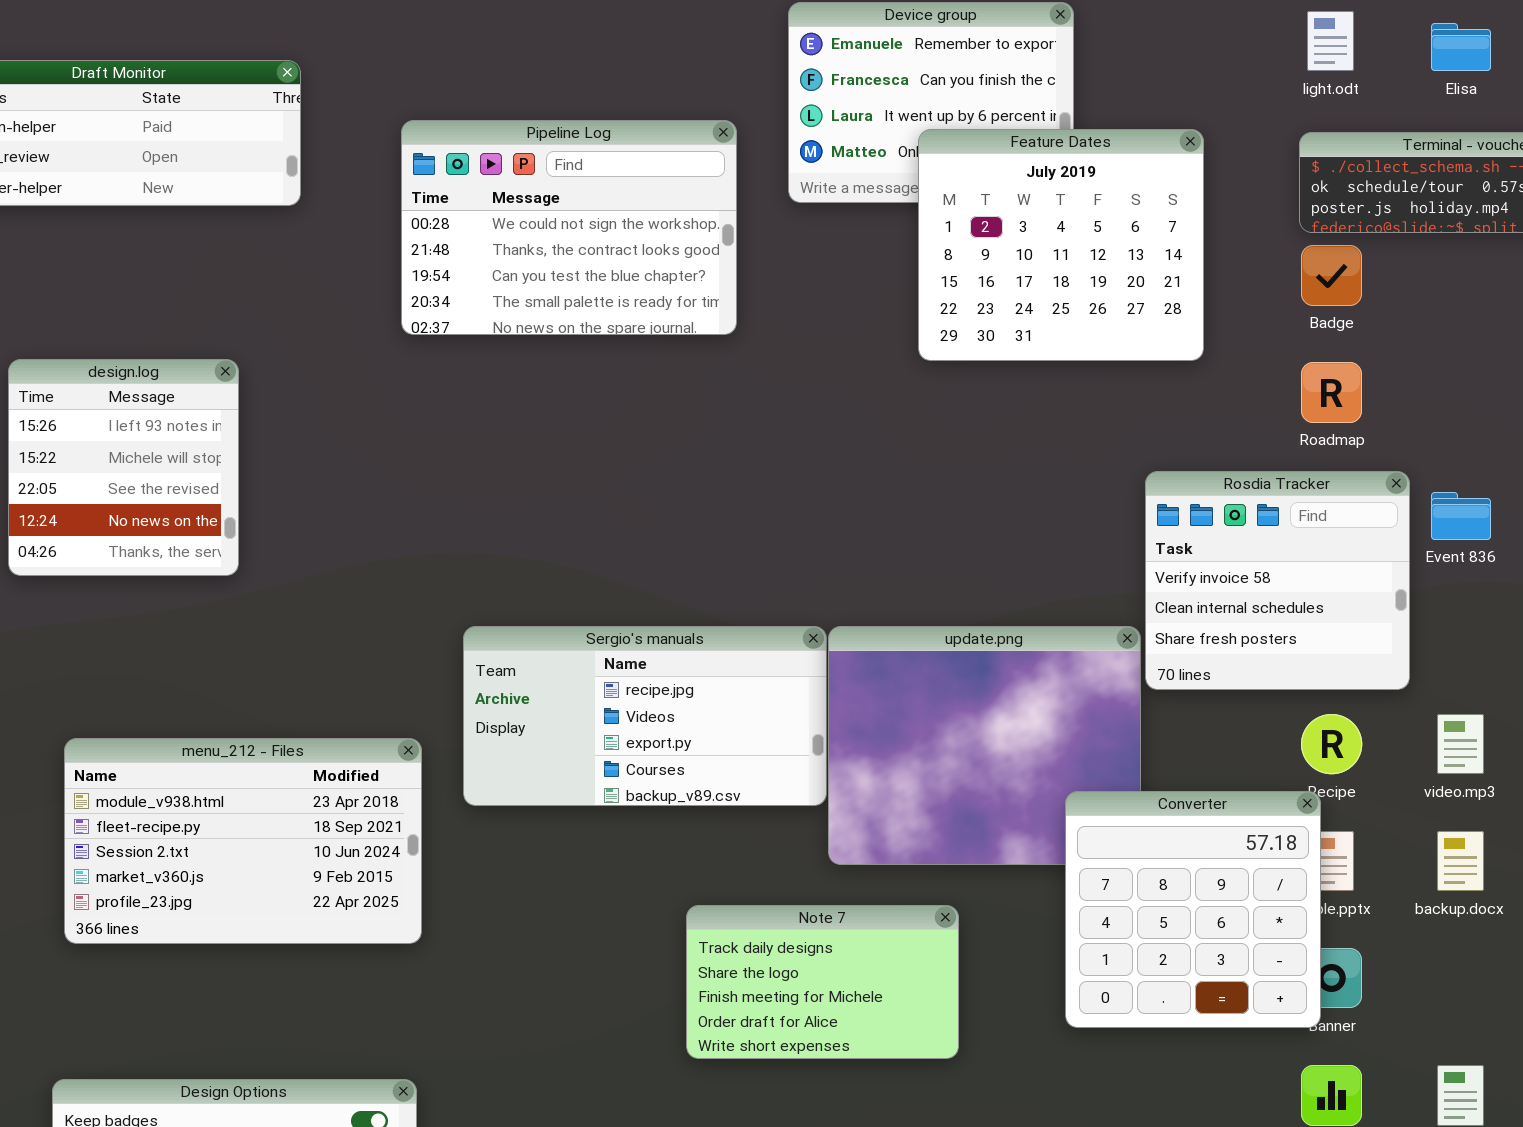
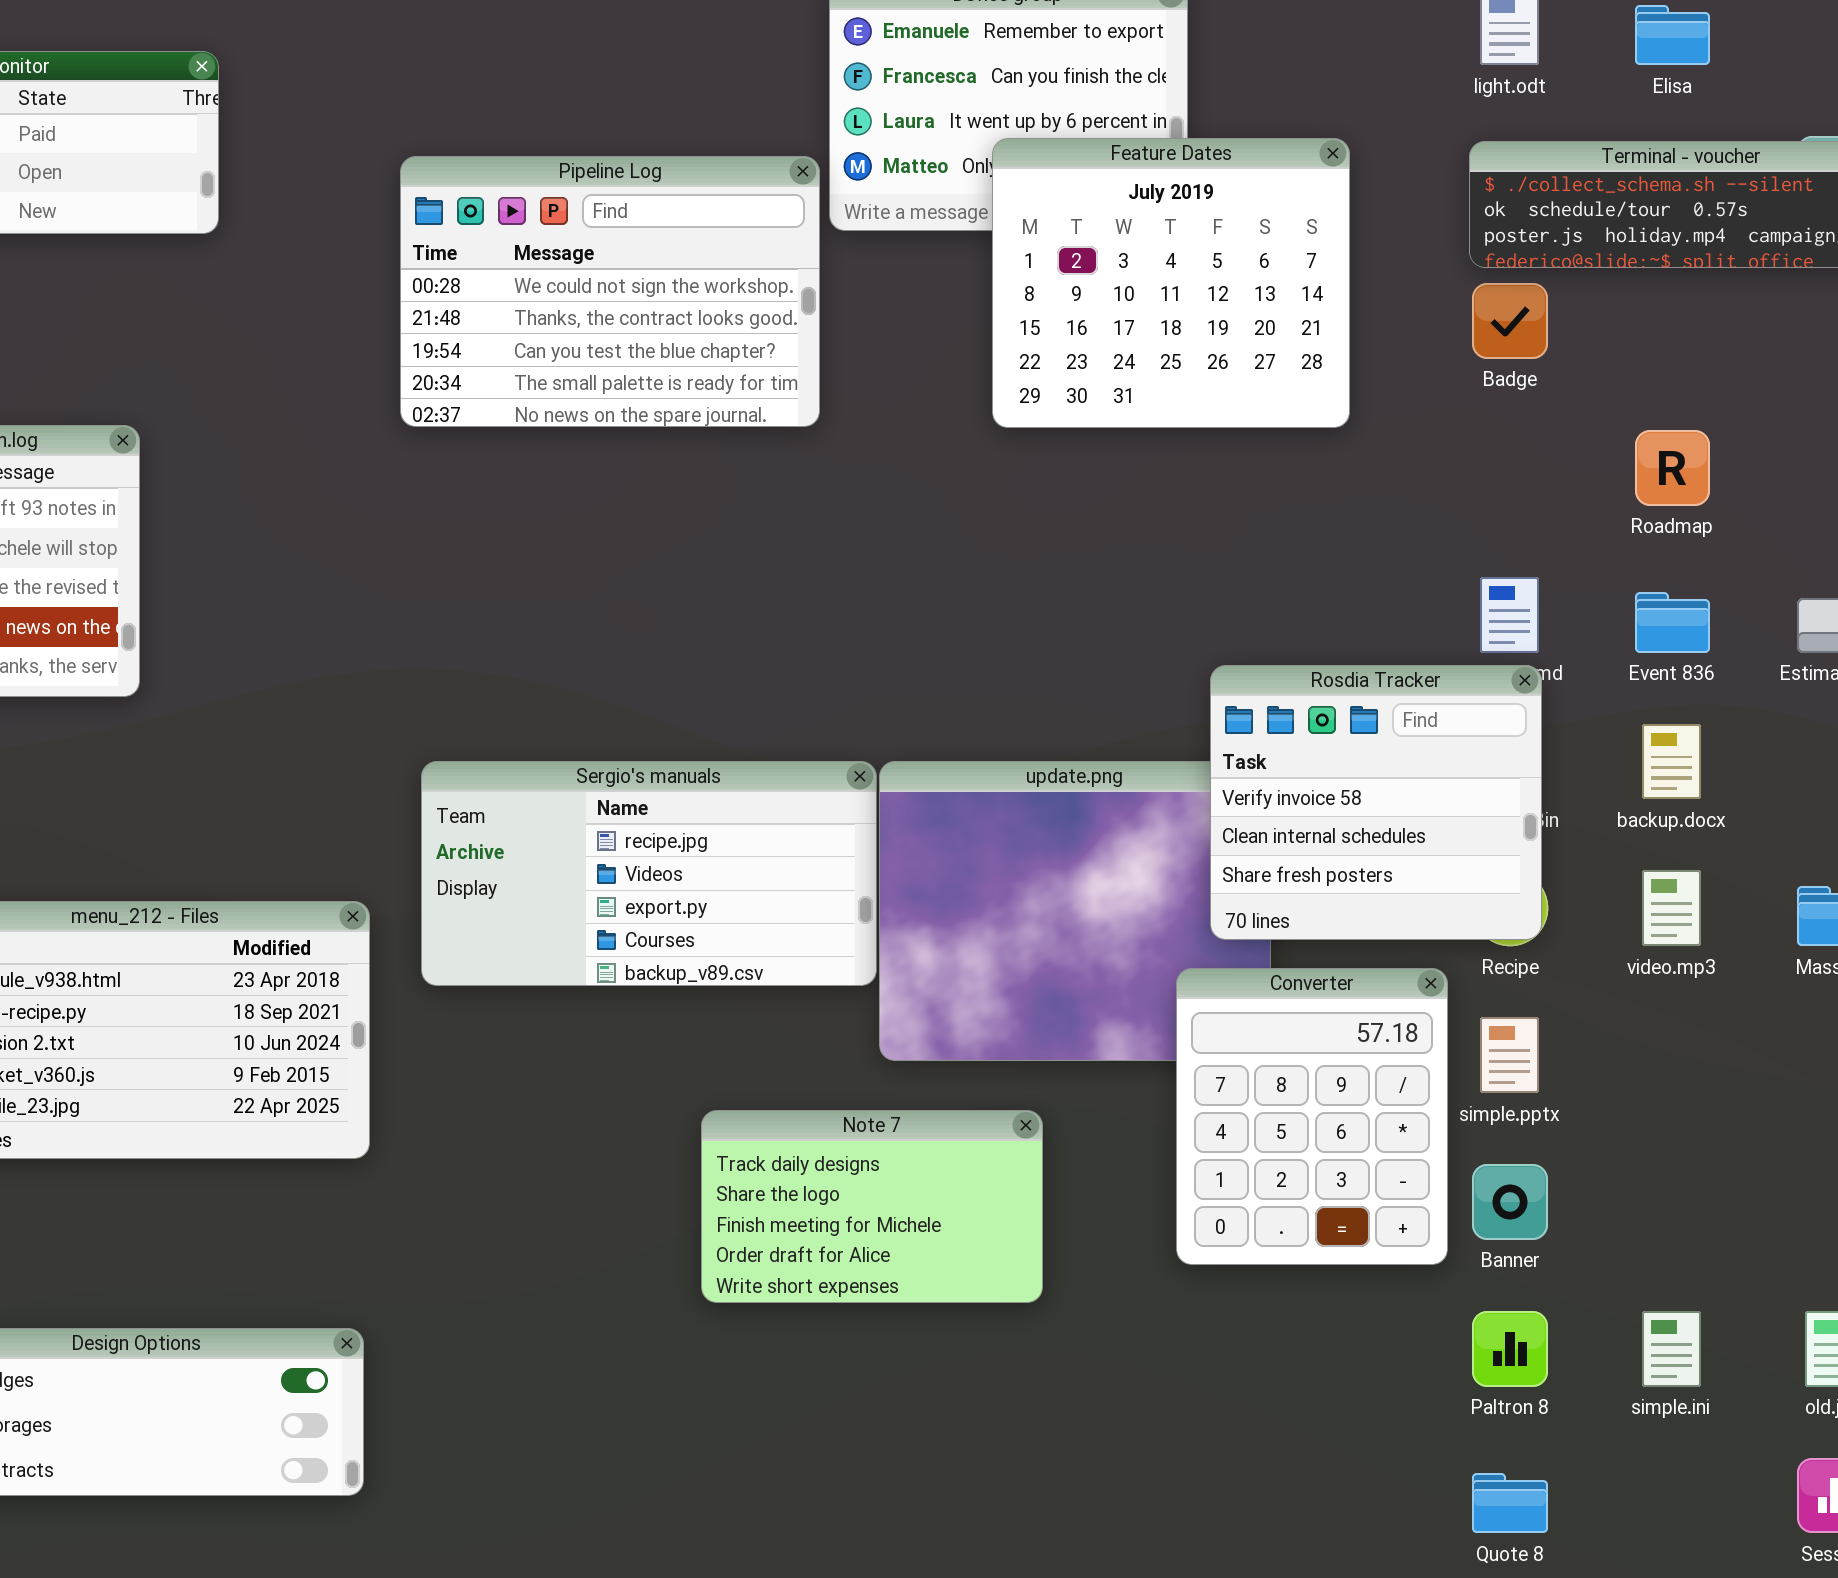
Pipeline Log: [401,120,737,335] -> [400,156,820,427], moved
Roadmap: [1301,362,1362,423] -> [1635,430,1710,506], moved
Rosdia Tracker: [1145,471,1410,690] -> [1210,665,1542,940], moved
Converter: [1065,791,1321,1028] -> [1176,968,1448,1265], resized
backup.docx: [1437,831,1484,891] -> [1642,724,1701,799], moved

